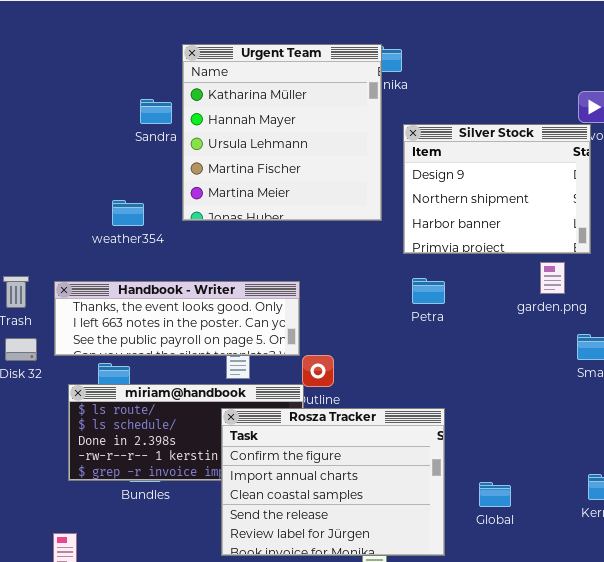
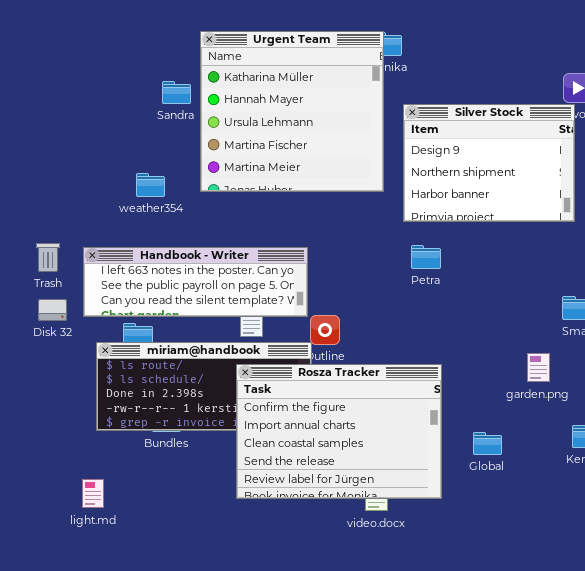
garden.png: [540,262,565,294] -> [527,353,550,382], moved
Handbook - Writer: [54,281,300,356] -> [83,247,308,317], scrolled down 1 row

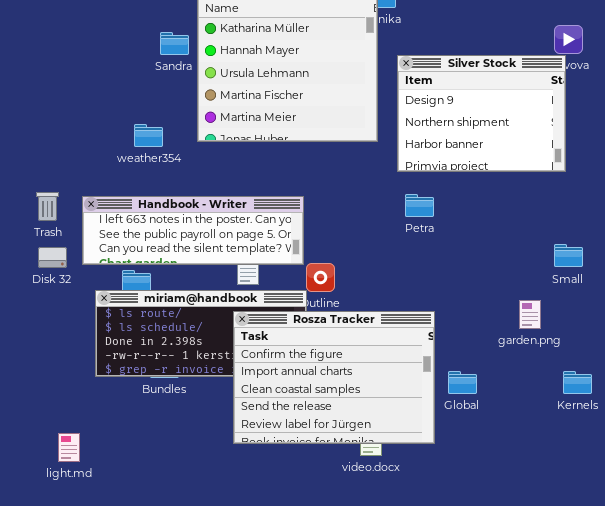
Global: [473,432,502,455] -> [448,371,477,394], moved
light.md: [82,479,104,508] -> [58,433,80,462], moved

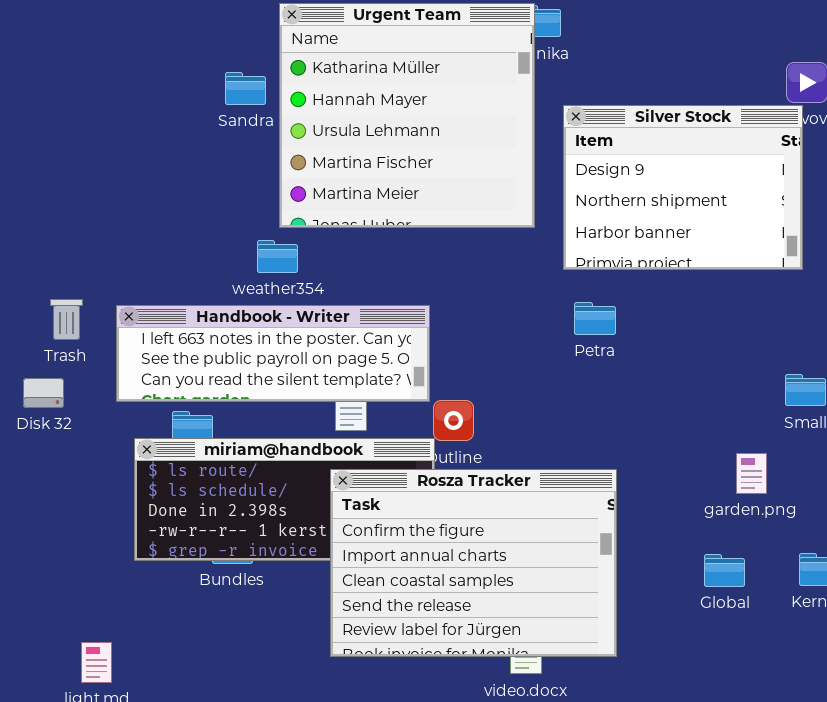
weather354: [134,124,163,147] -> [257,240,298,273], moved
Disk 32: [38,247,67,268] -> [23,378,64,408], moved
Global: [448,371,477,394] -> [704,554,745,587], moved

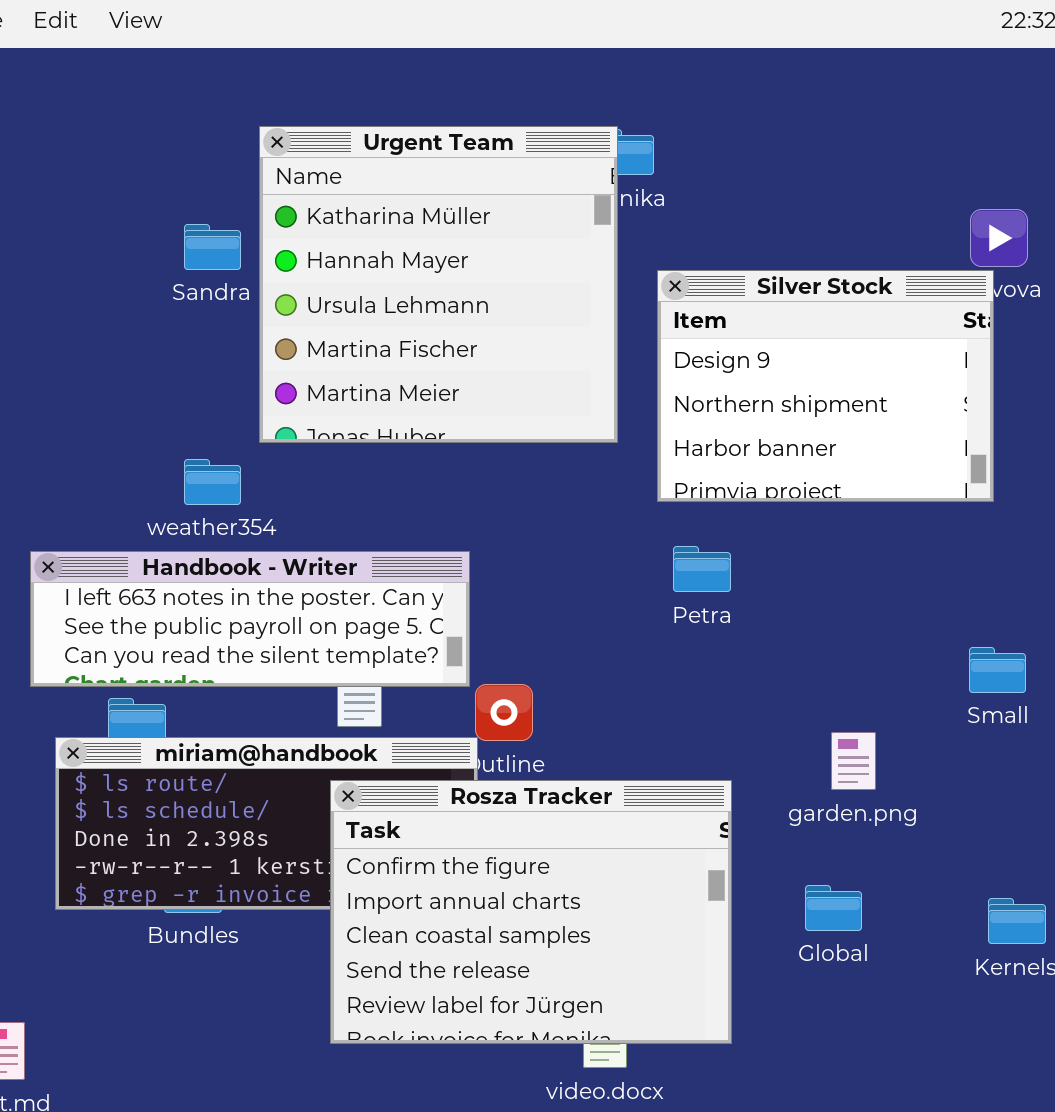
weather354: [257,240,298,273] -> [184,459,241,505], moved
garden.png: [736,453,767,494] -> [831,732,876,790], moved
Global: [704,554,745,587] -> [805,885,862,931], moved

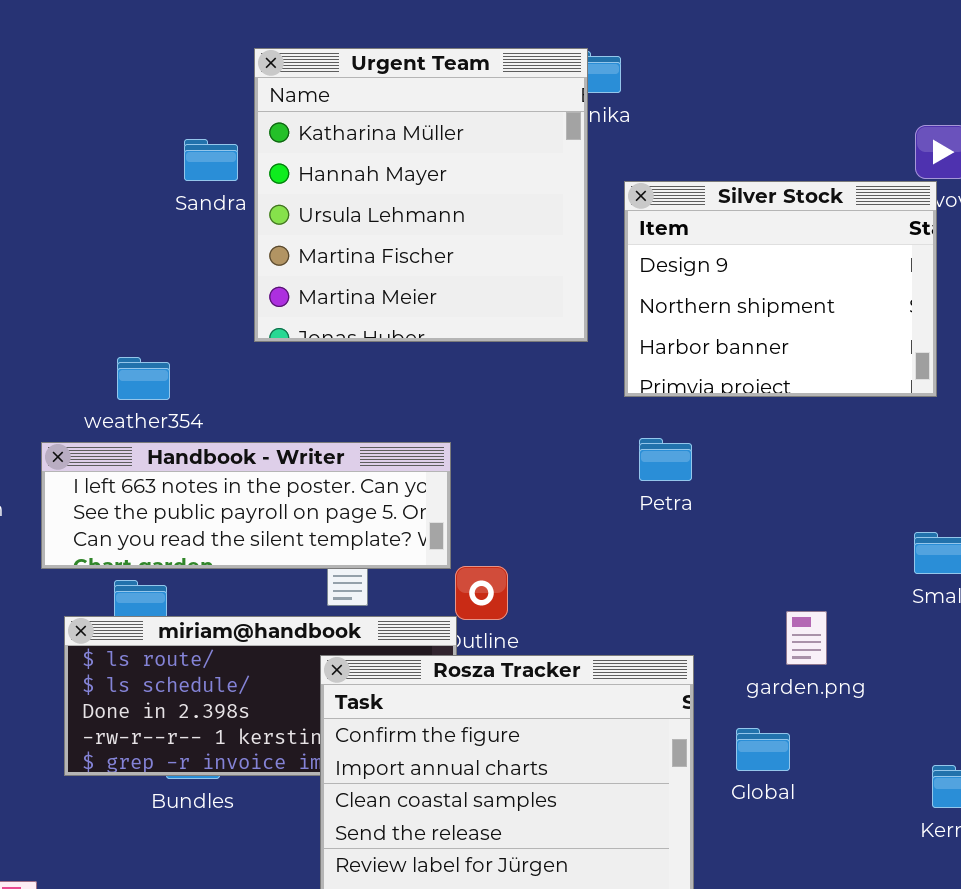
weather354: [184,459,241,505] -> [117,357,170,400], moved
Global: [805,885,862,931] -> [736,728,790,771], moved

